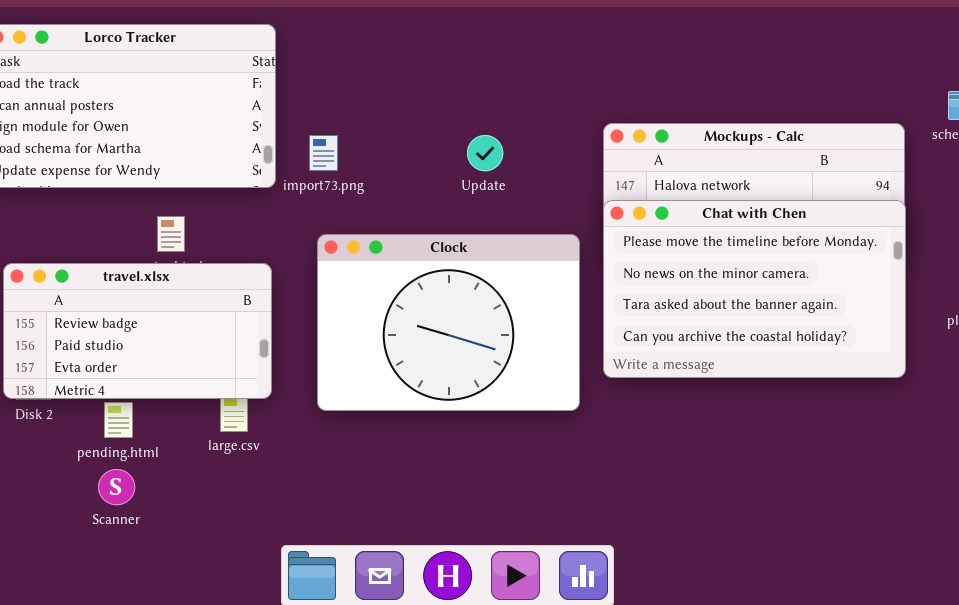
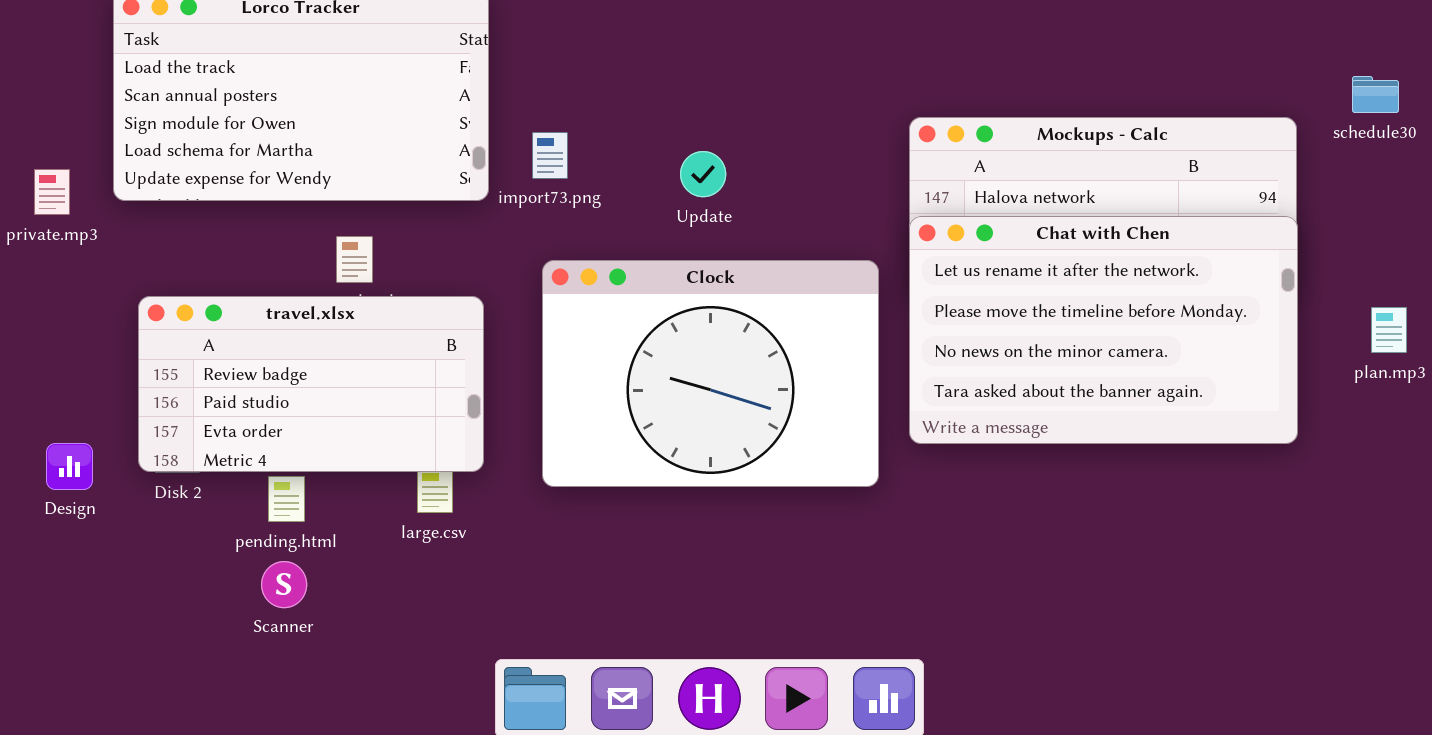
Update: [467,135,503,171] -> [680,151,726,197], moved
Chat with Chen: [603,200,906,378] -> [909,216,1298,444], scrolled up 1 row

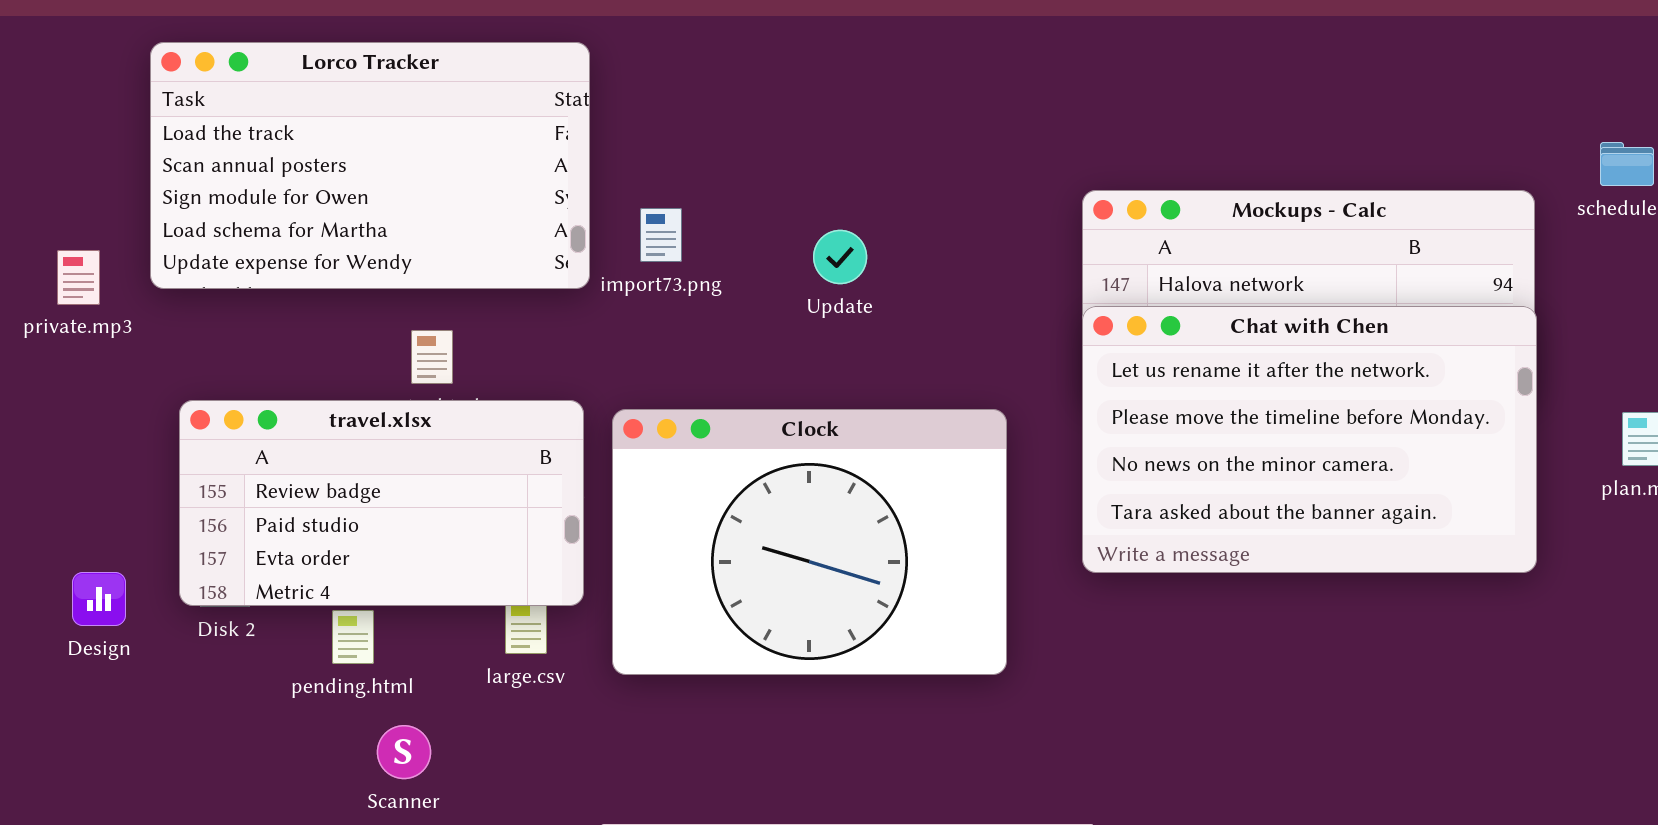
Clock: [542,260,879,487] -> [612,409,1007,675], moved
Scanner: [261,561,307,608] -> [377,725,431,779], moved

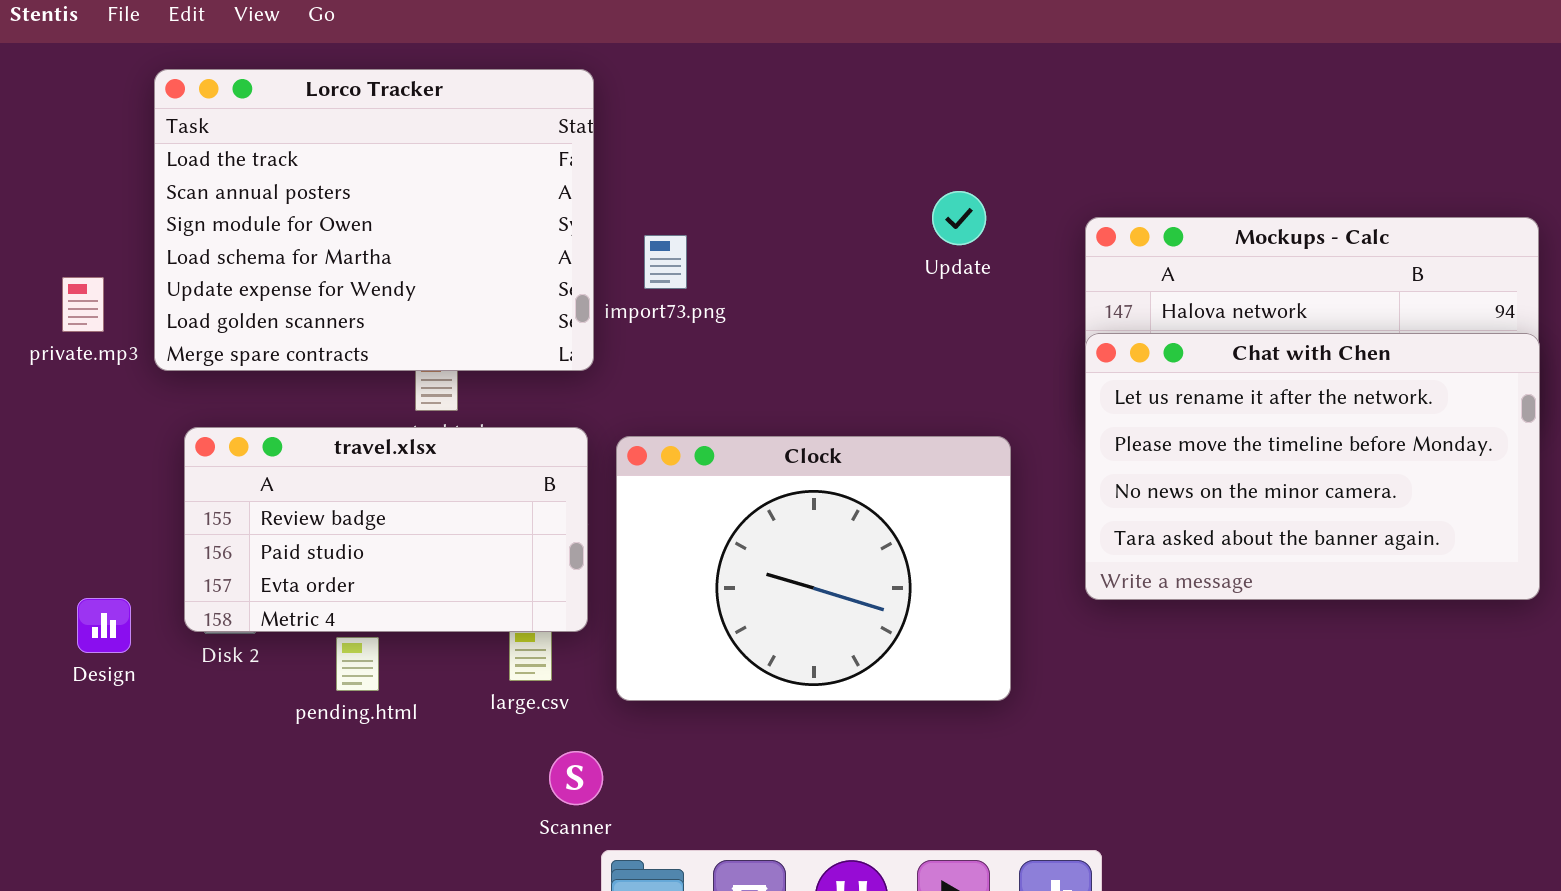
Lorco Tracker: [150,42,590,289] -> [154,69,594,371], resized
Update: [813,230,867,284] -> [932,191,986,245], moved
Scanner: [377,725,431,779] -> [549,751,603,805], moved

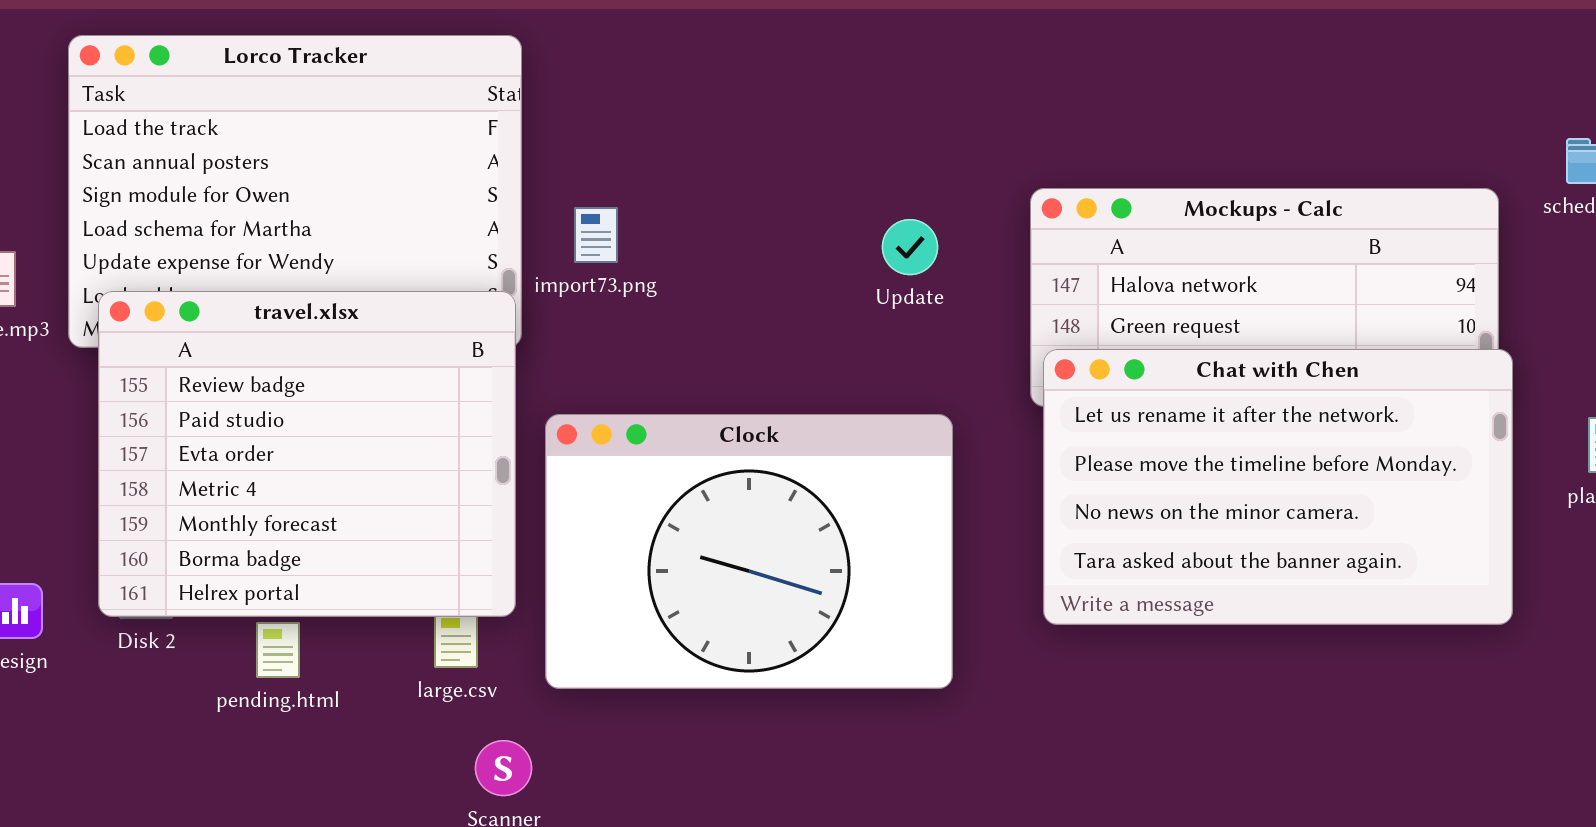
Update: [932,191,986,245] -> [882,219,938,275], moved
Chat with Chen: [1085,333,1540,600] -> [1043,349,1513,625], moved
travel.xlsx: [184,427,588,632] -> [98,291,516,617], resized

